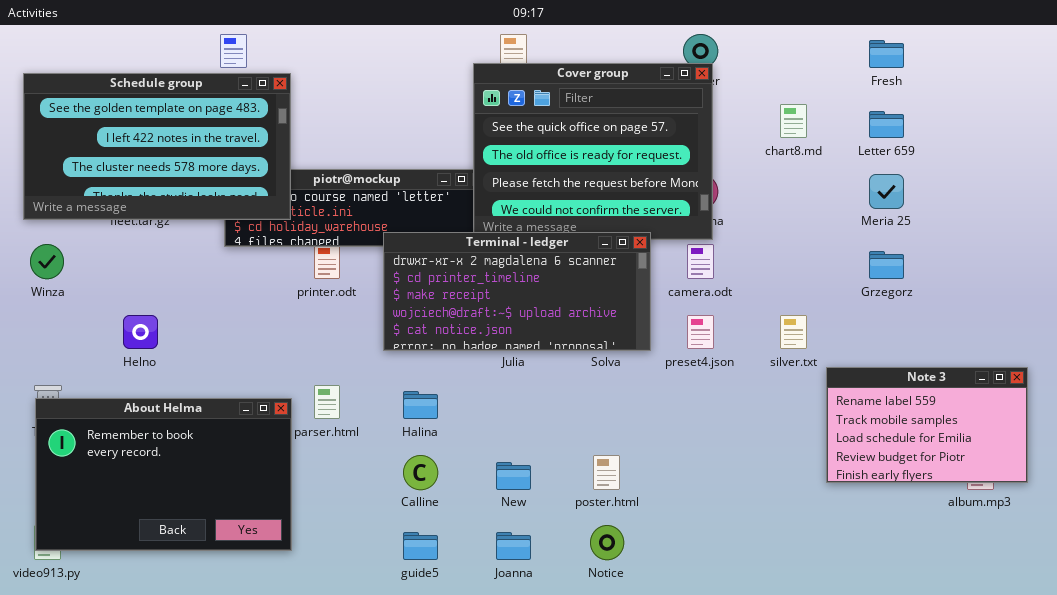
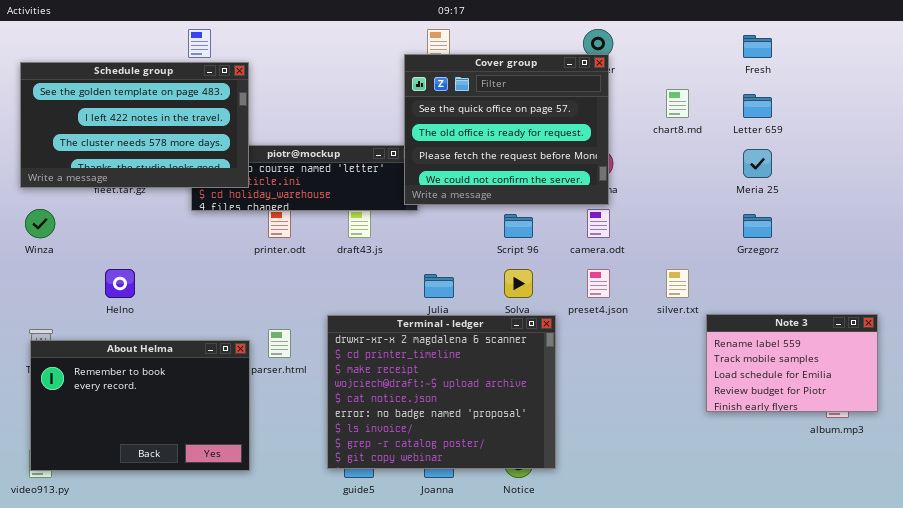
Terminal - ledger: [383,232,651,351] -> [327,315,556,469], moved, resized

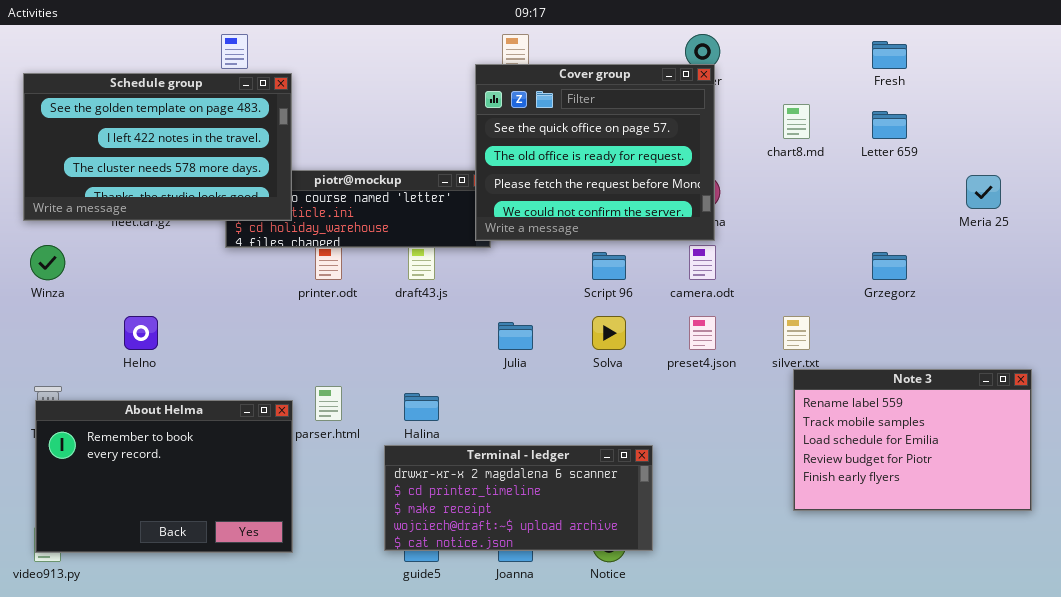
Meria 25: [743,149,772,178] -> [966,175,1001,209], moved
Note 3: [706,314,878,412] -> [793,369,1032,511], resized
Terminal - ledger: [327,315,556,469] -> [384,445,653,551], resized

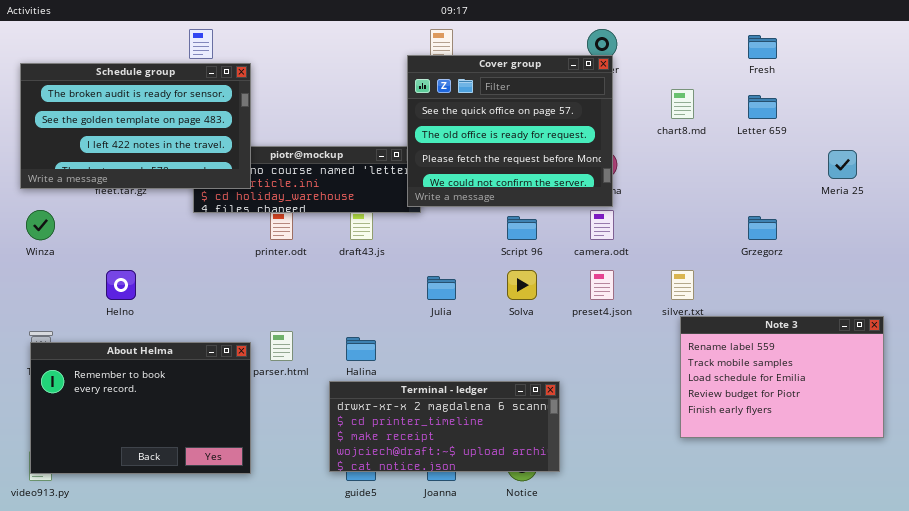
Schedule group: [23,73,292,221] -> [20,63,251,189], scrolled up 1 row

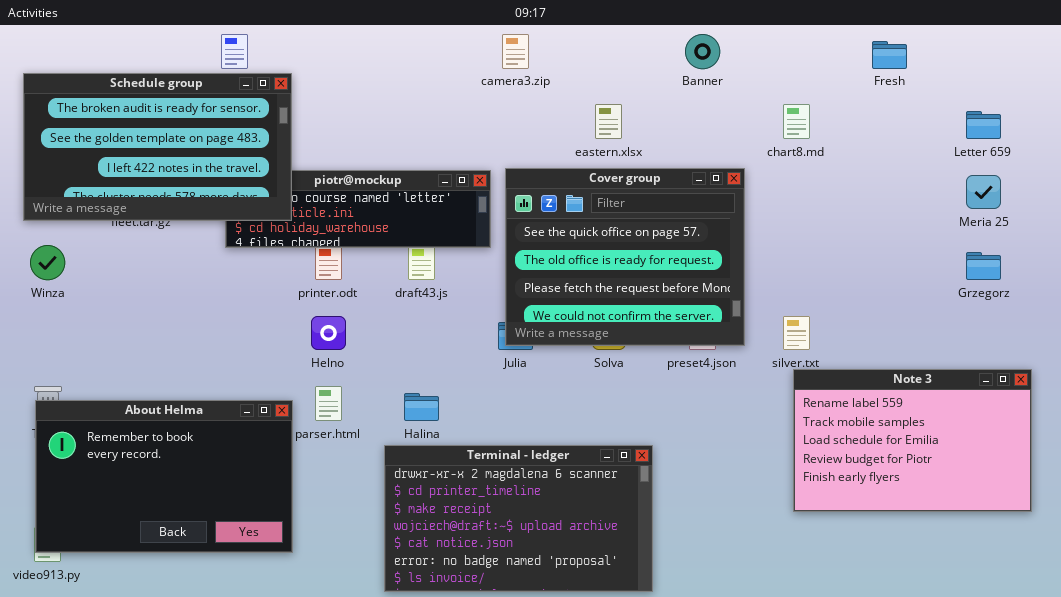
Cover group: [407,55,613,207] -> [505,168,745,346], moved
Letter 659: [748,95,777,119] -> [966,111,1001,139], moved
Grzegorz: [748,216,777,240] -> [966,252,1001,280], moved
Helno: [106,270,136,300] -> [311,316,346,350], moved
Terminal - ledger: [329,381,560,472] -> [384,445,653,592], resized

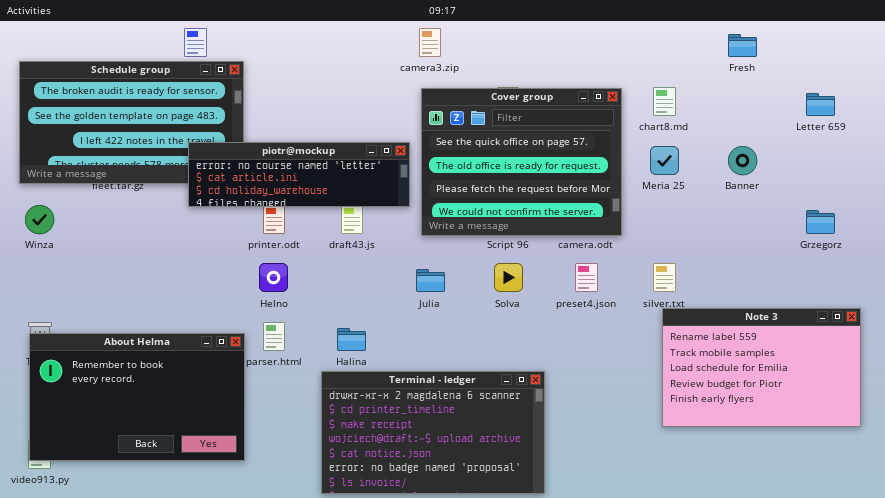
Banner: [685,34,720,69] -> [728,146,757,175], moved
Cover group: [505,168,745,346] -> [421,88,622,236], moved
piotr@mockup: [225,170,491,248] -> [188,142,410,207], raised
Meria 25: [966,175,1001,209] -> [650,146,679,175], moved

